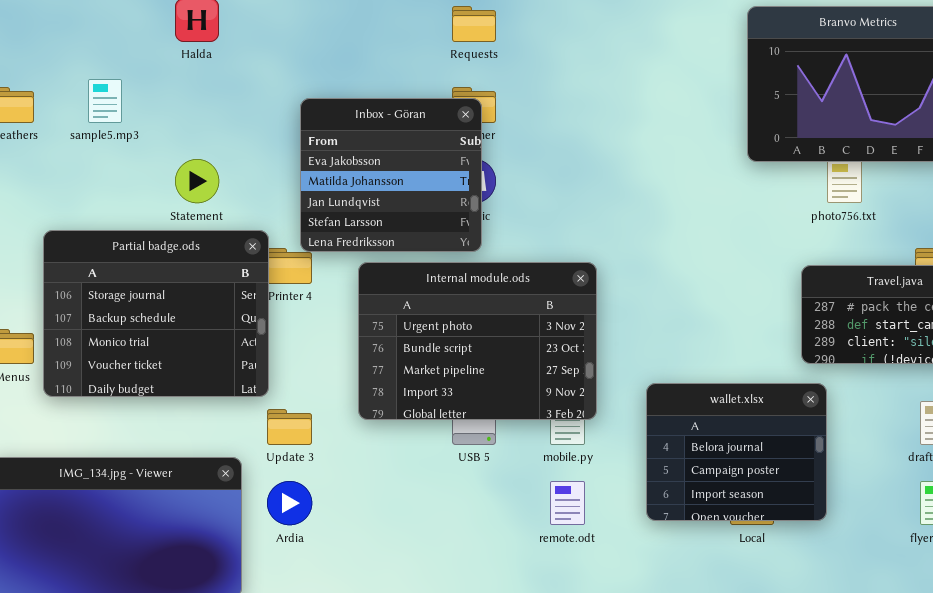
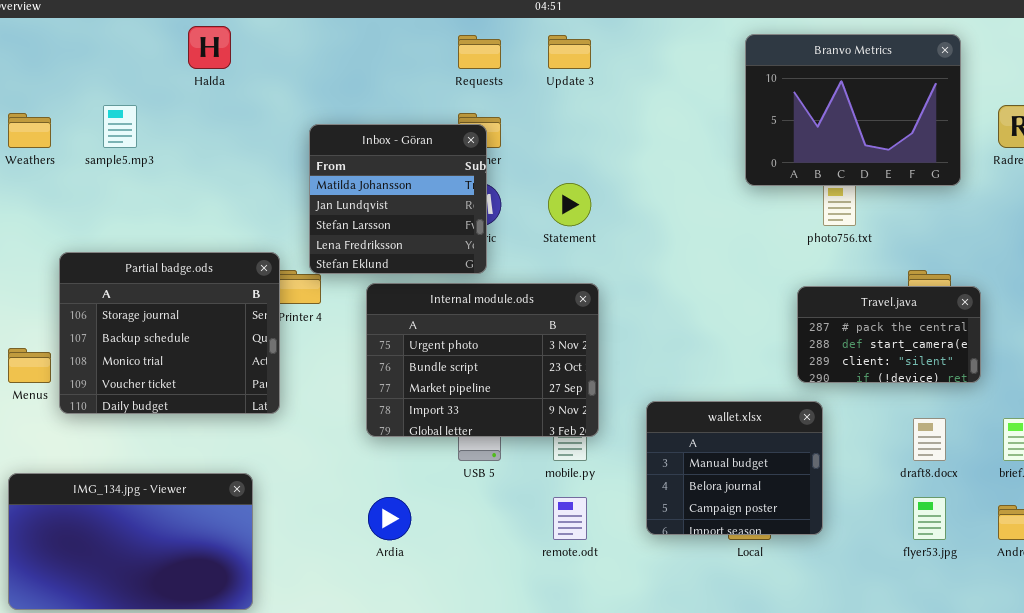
Inbox - Göran: [300,98,482,252] -> [309,124,487,274], scrolled down 1 row
Statement: [175,159,219,203] -> [548,183,591,226], moved
wallet.xlsx: [646,383,827,521] -> [646,401,823,535], scrolled up 1 row
Update 3: [267,409,312,445] -> [548,35,591,69], moved
Ardia: [267,481,312,525] -> [368,497,411,540], moved

